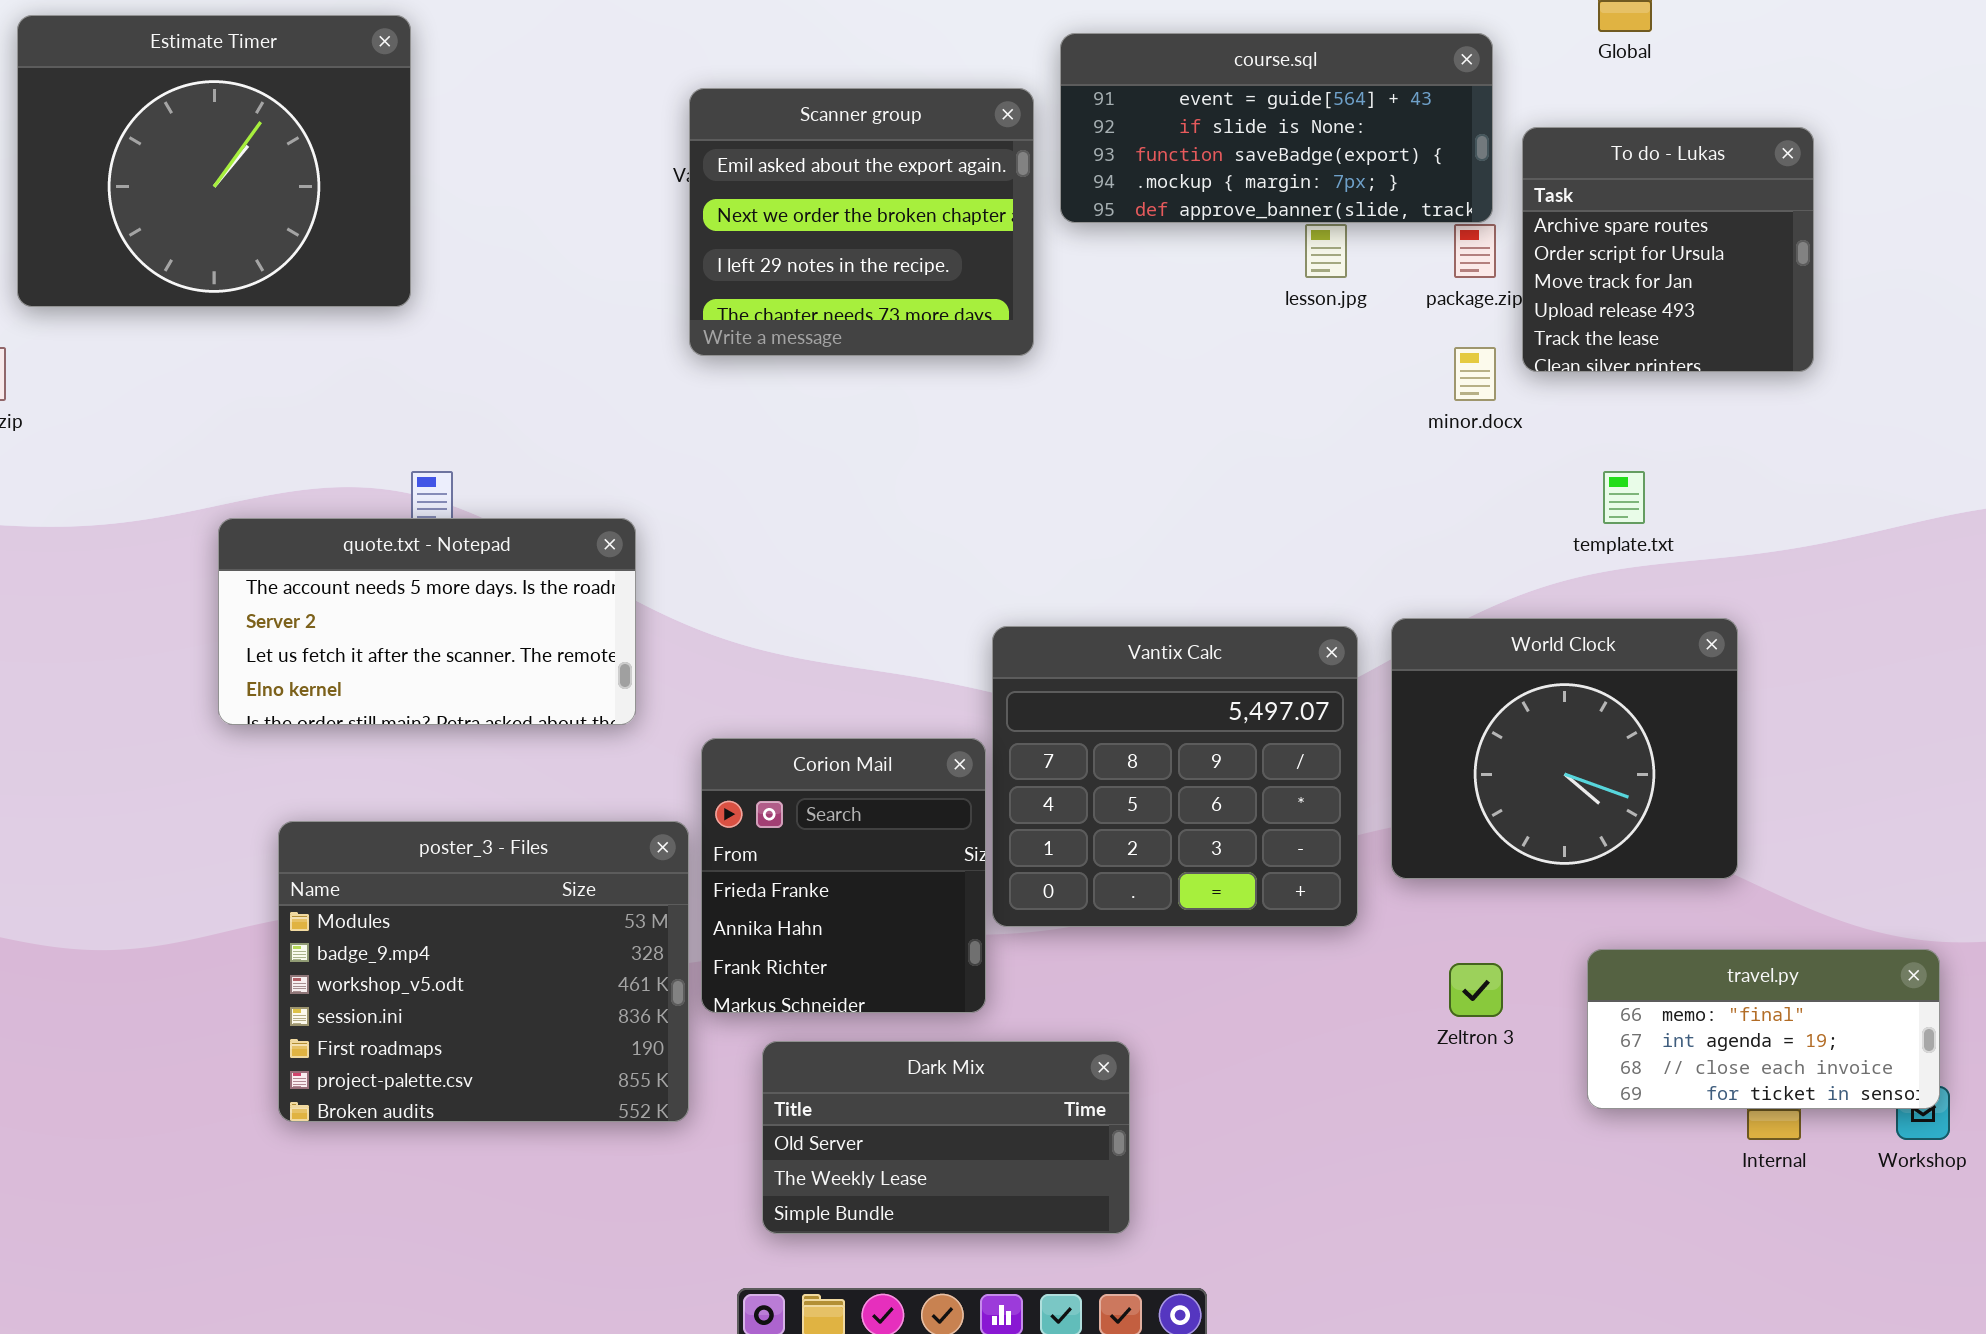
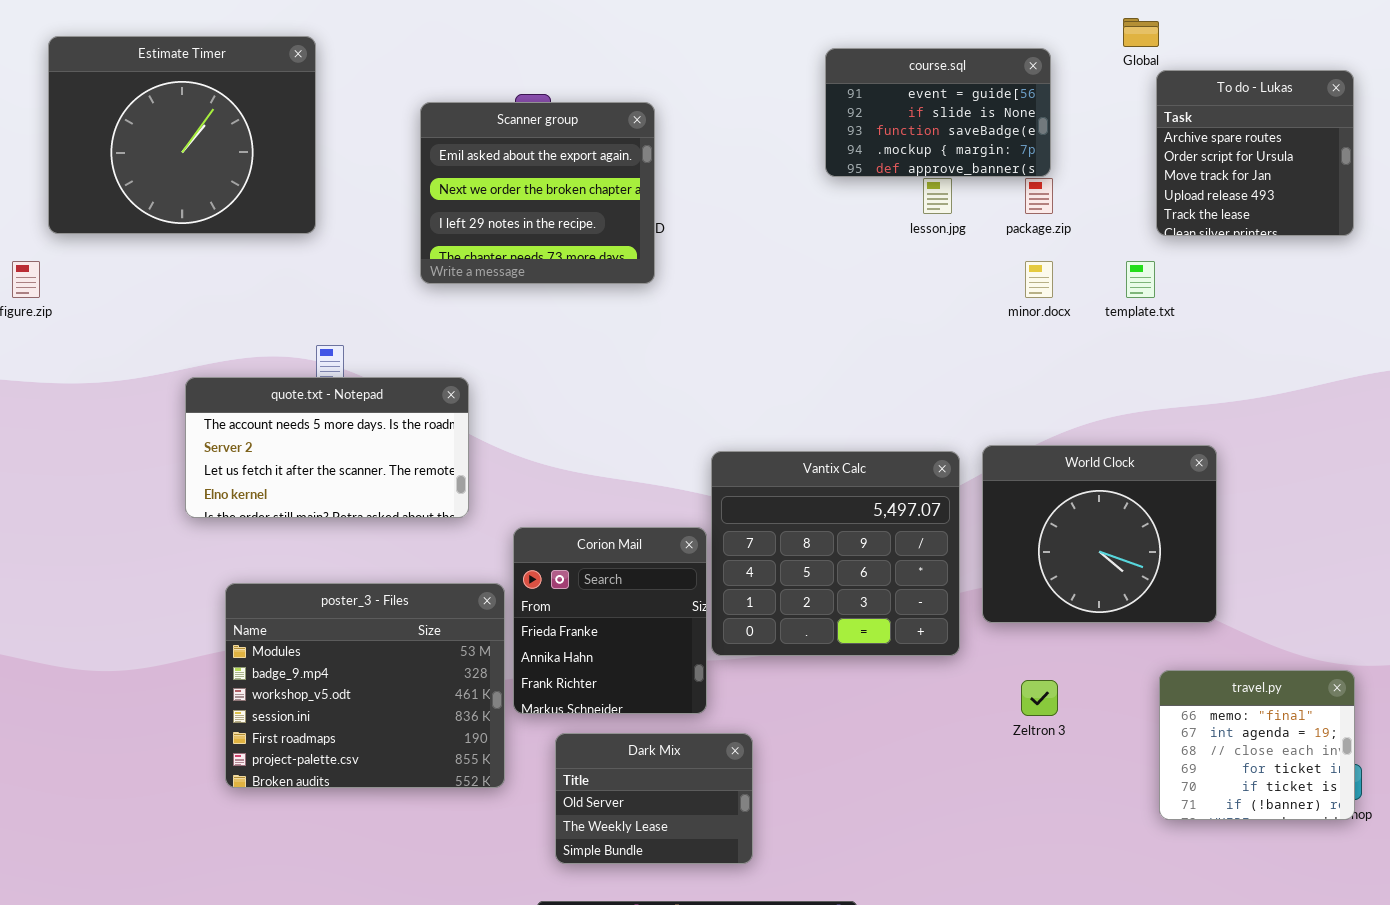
course.sql: [1060,33,1493,223] -> [825,48,1051,177], resized
Scanner group: [689,88,1034,356] -> [420,102,655,284], moved
To do - Lukas: [1522,127,1814,372] -> [1156,70,1354,236], moved
template.txt: [1603,471,1645,524] -> [1126,261,1155,298], moved
travel.py: [1587,949,1940,1109] -> [1159,670,1355,820], resized
Dark Mix: [762,1041,1130,1234] -> [555,733,753,864], resized

